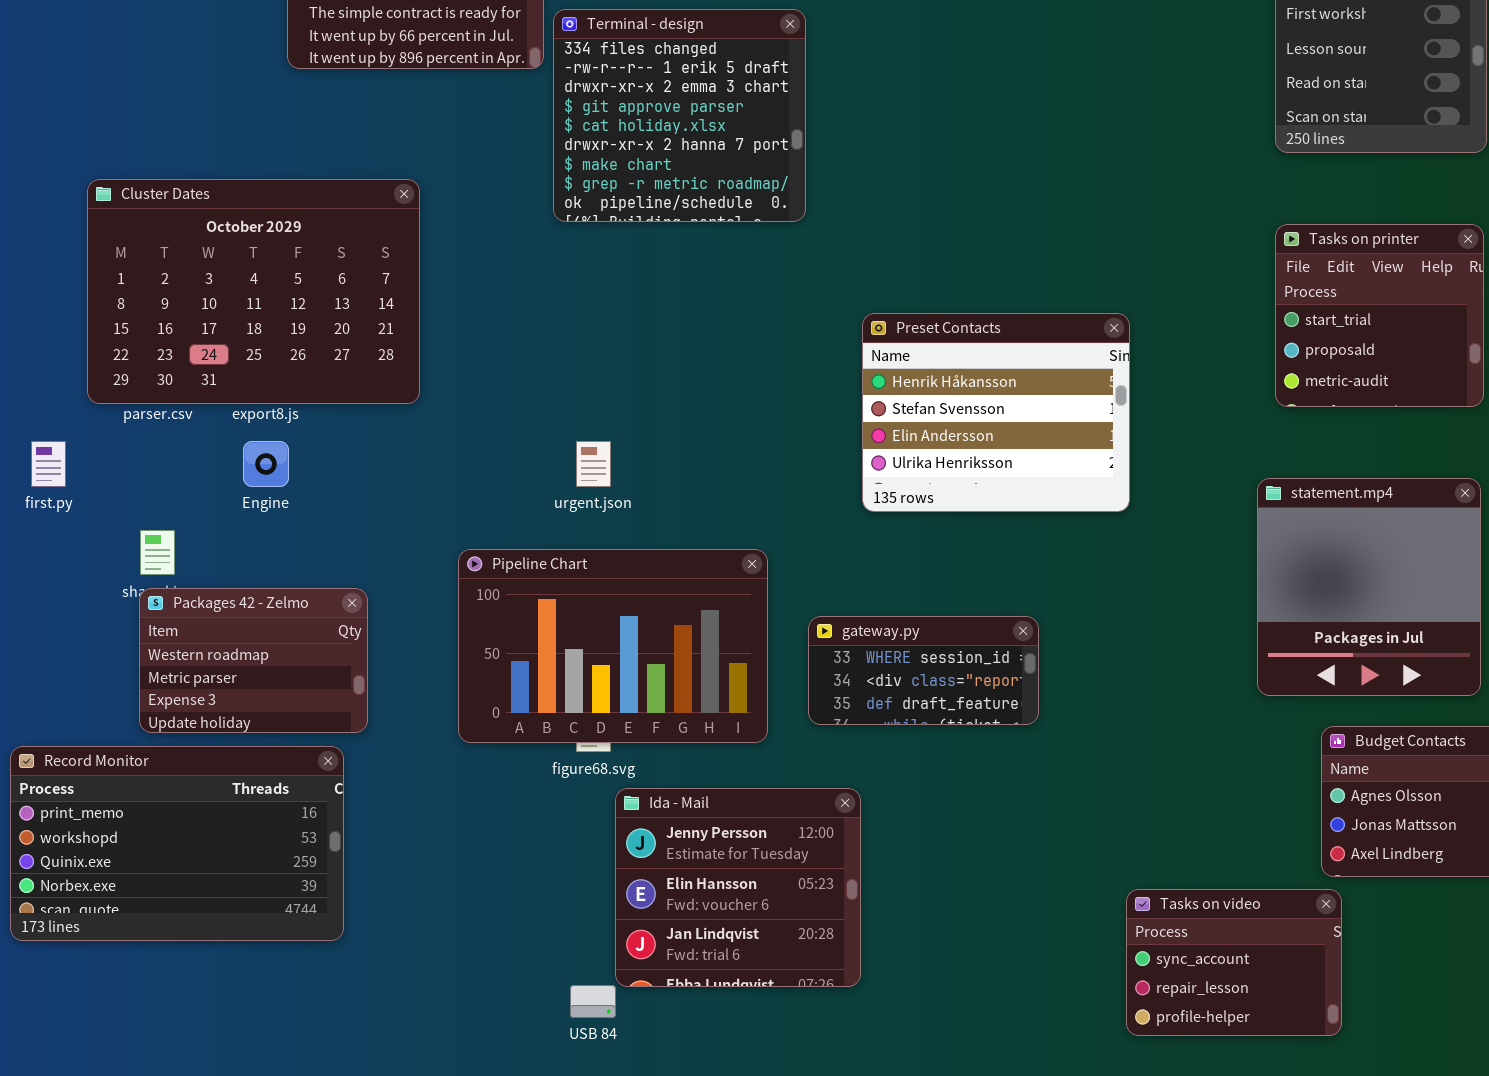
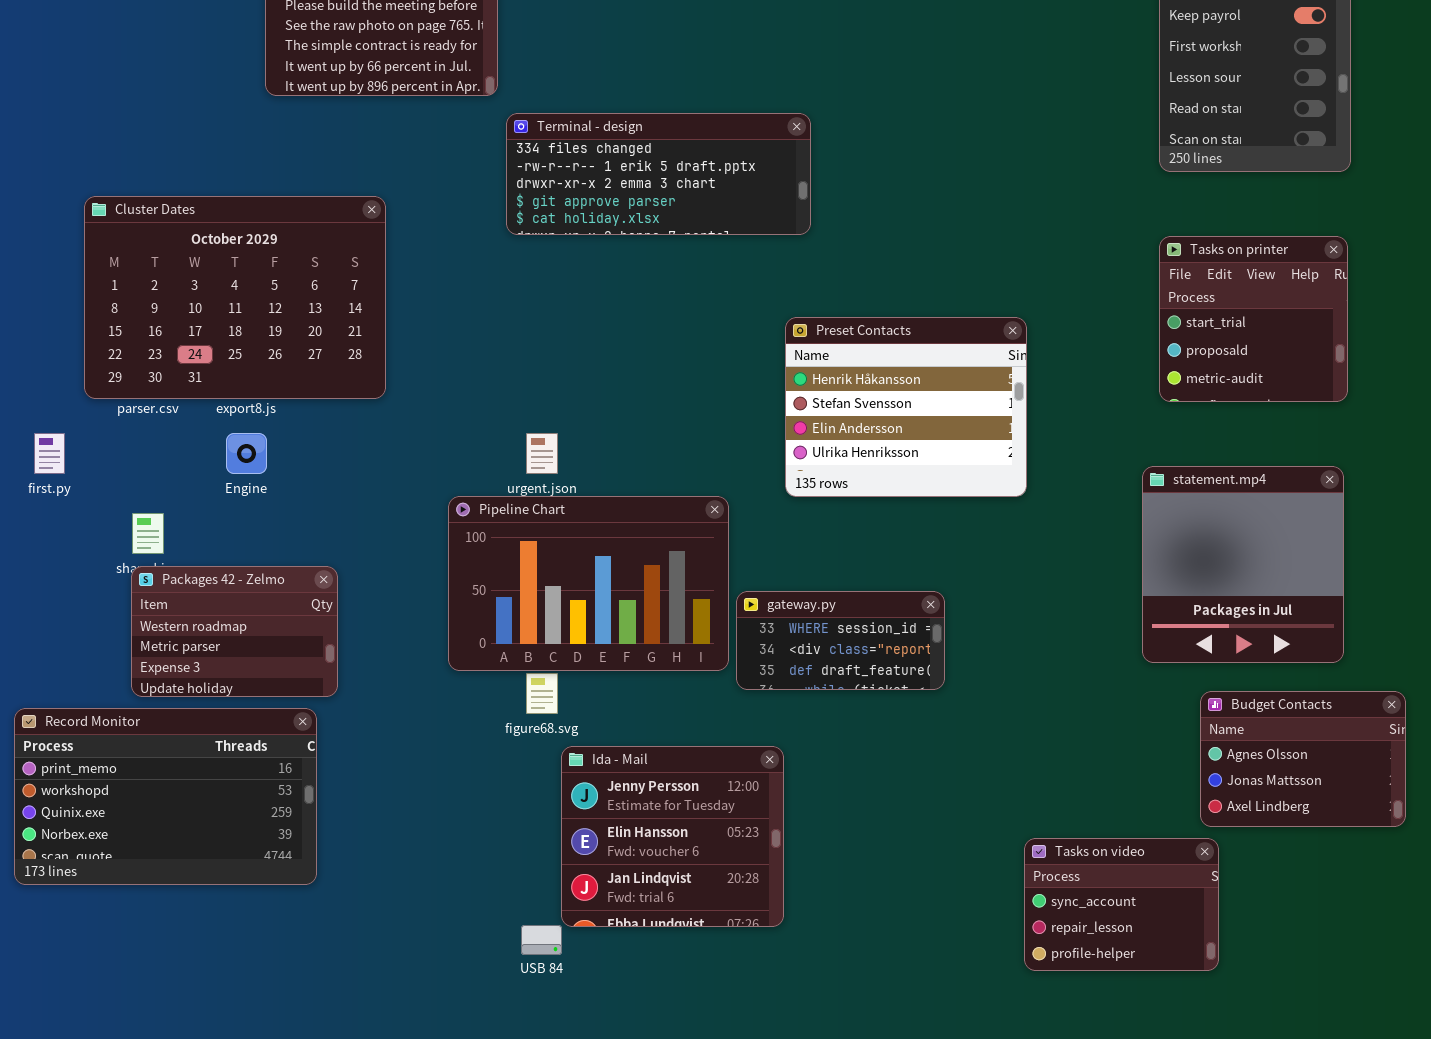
Terminal - design: [553,9,806,222] -> [506,113,811,235], resized
Pipeline Chart: [458,549,768,743] -> [448,496,729,671], moved

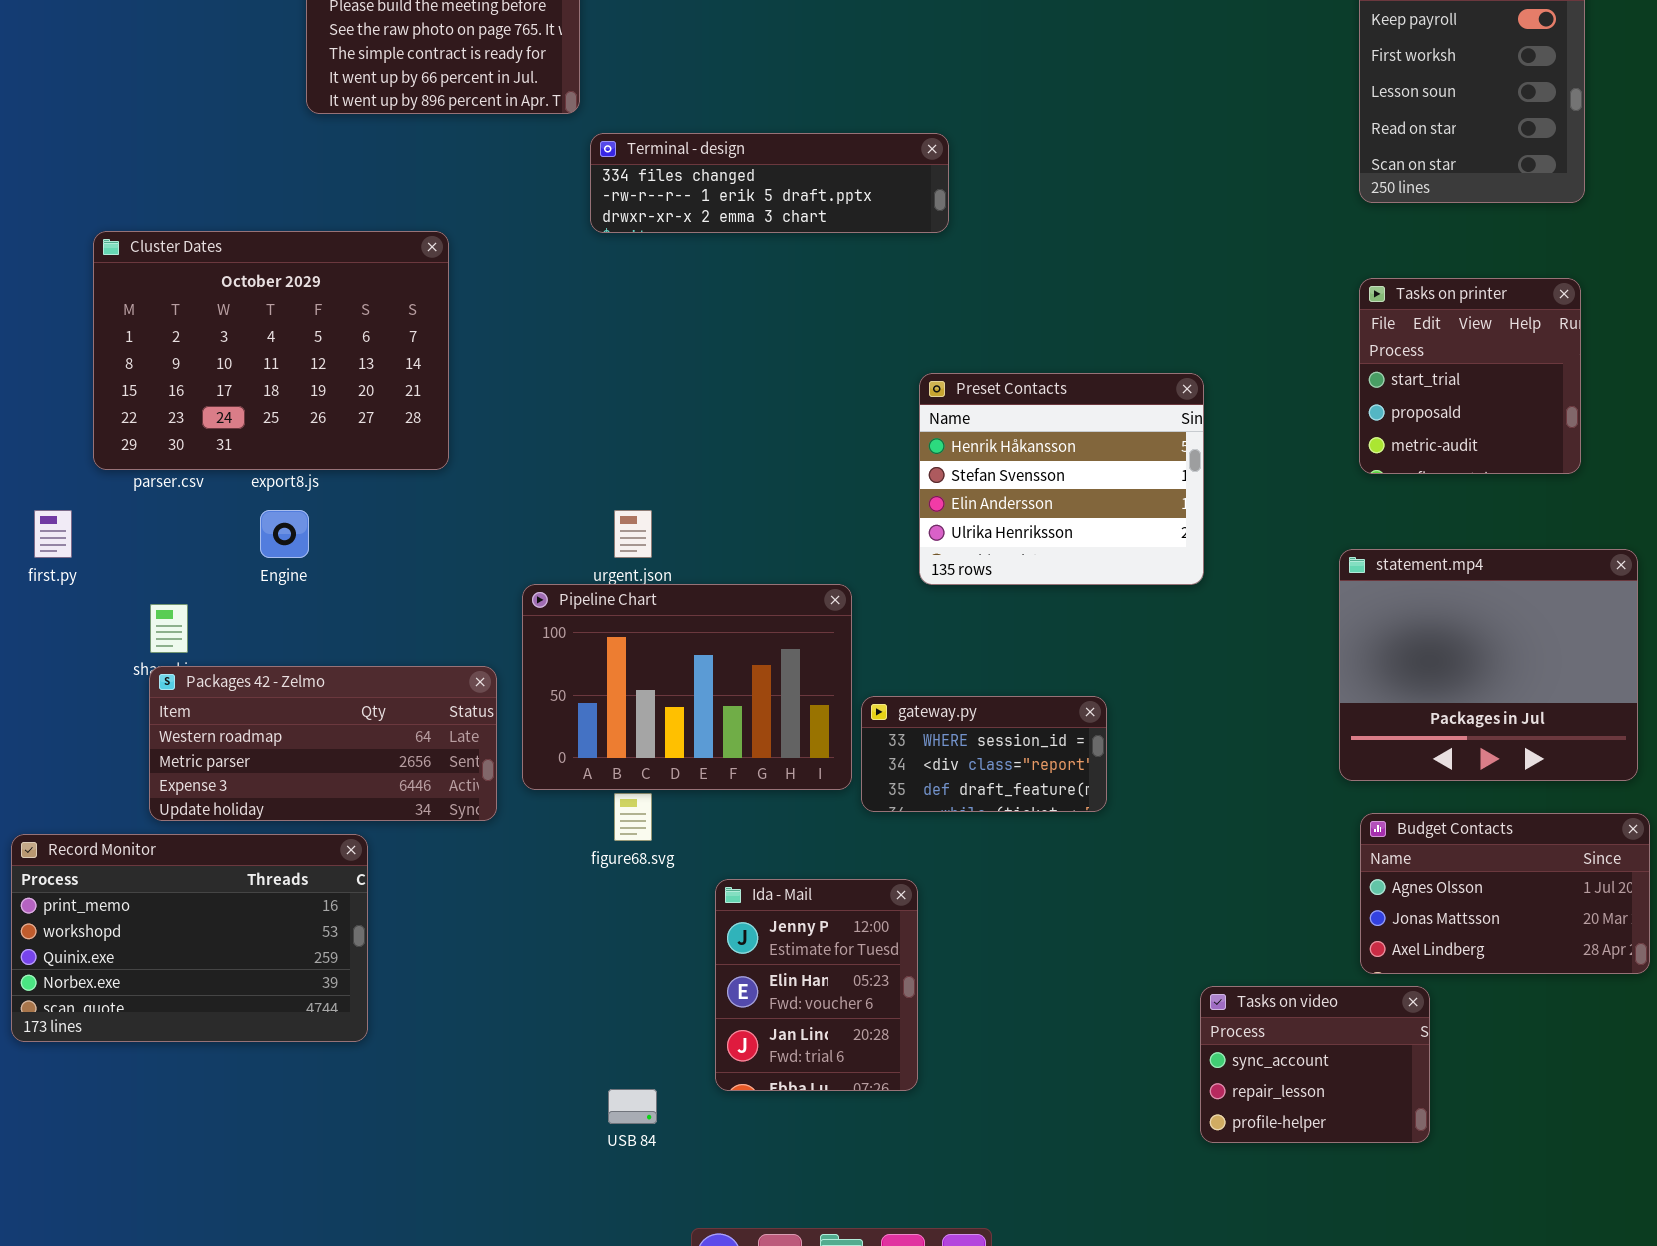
Terminal - design: [506,113,811,235] -> [590,133,949,233], resized
statement.mp4: [1142,466,1344,663] -> [1339,549,1638,781], resized
Packages 42 - Zelmo: [131,566,338,697] -> [149,666,497,821], resized
Budget Contacts: [1200,691,1406,827] -> [1360,813,1650,974], resized
Ida - Mail: [561,746,784,927] -> [715,879,918,1091], resized

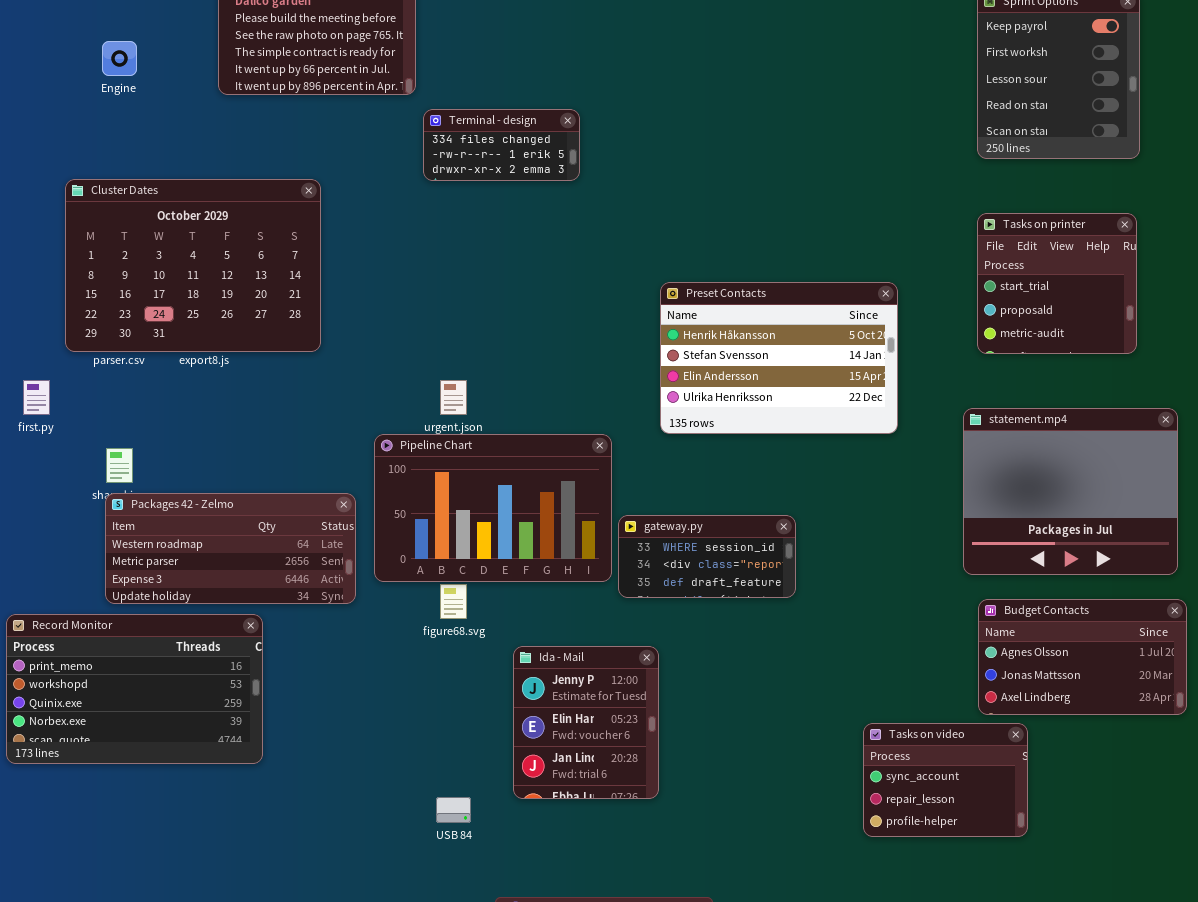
Terminal - design: [590,133,949,233] -> [423,109,580,181], resized
Preset Contacts: [919,373,1204,585] -> [660,282,898,434], resized
Engine: [260,510,309,558] -> [102,41,137,76], moved

